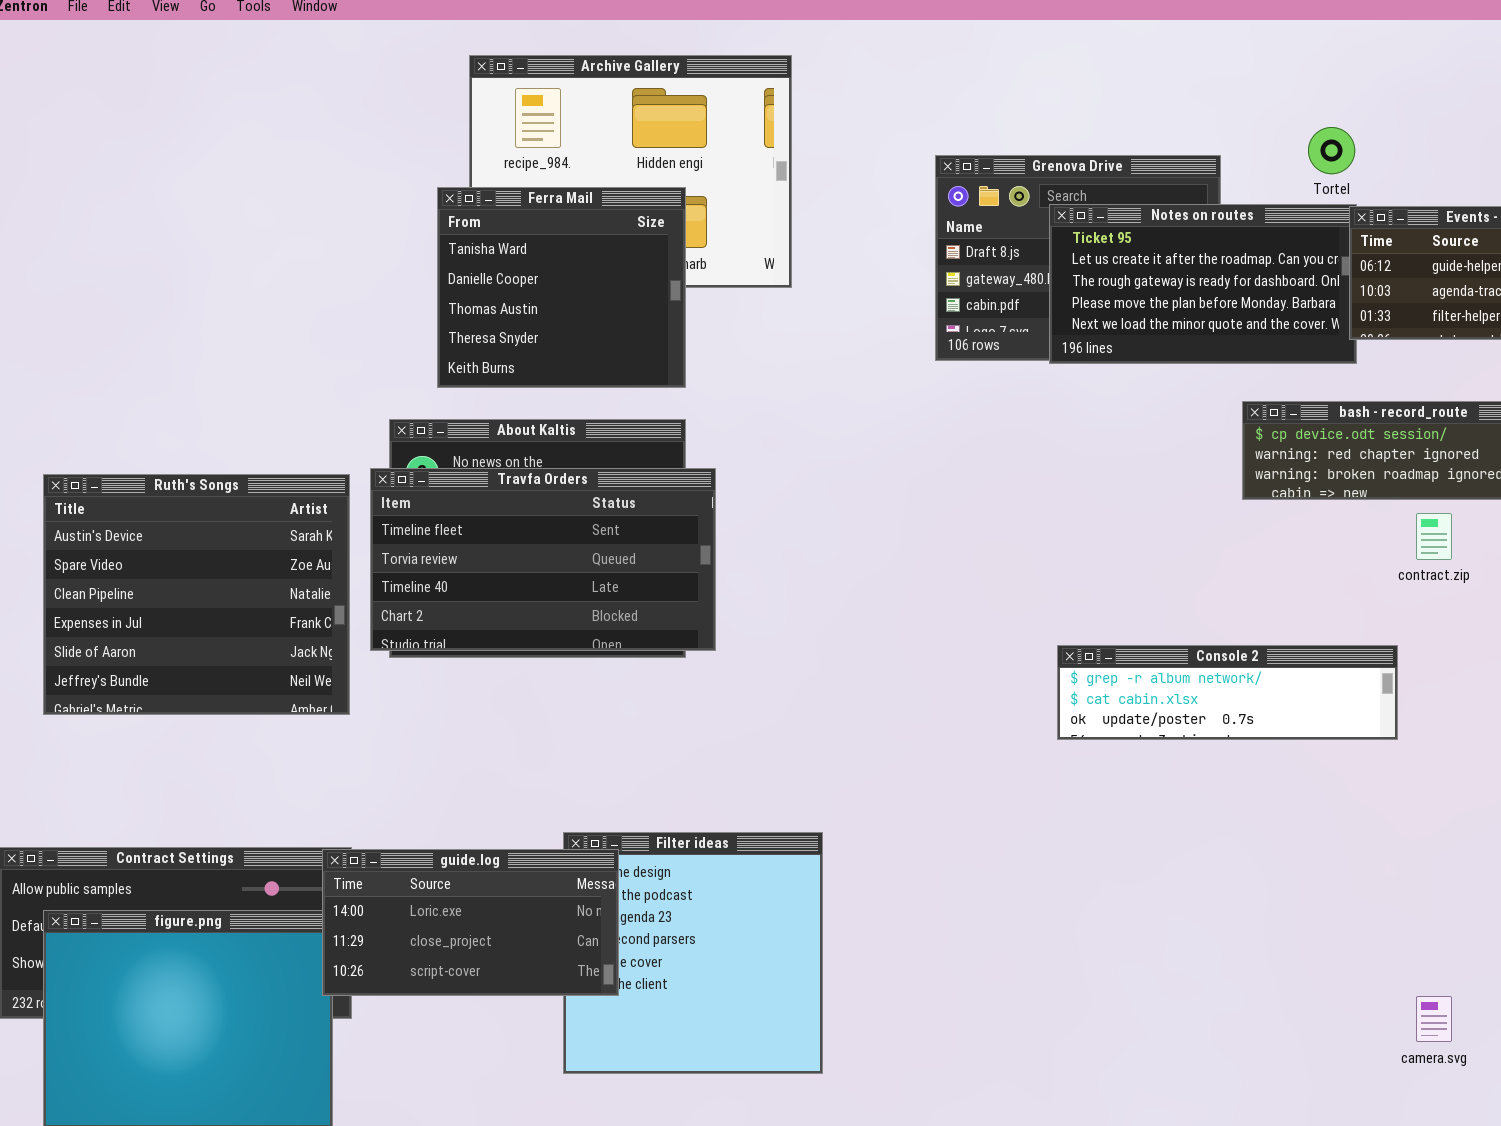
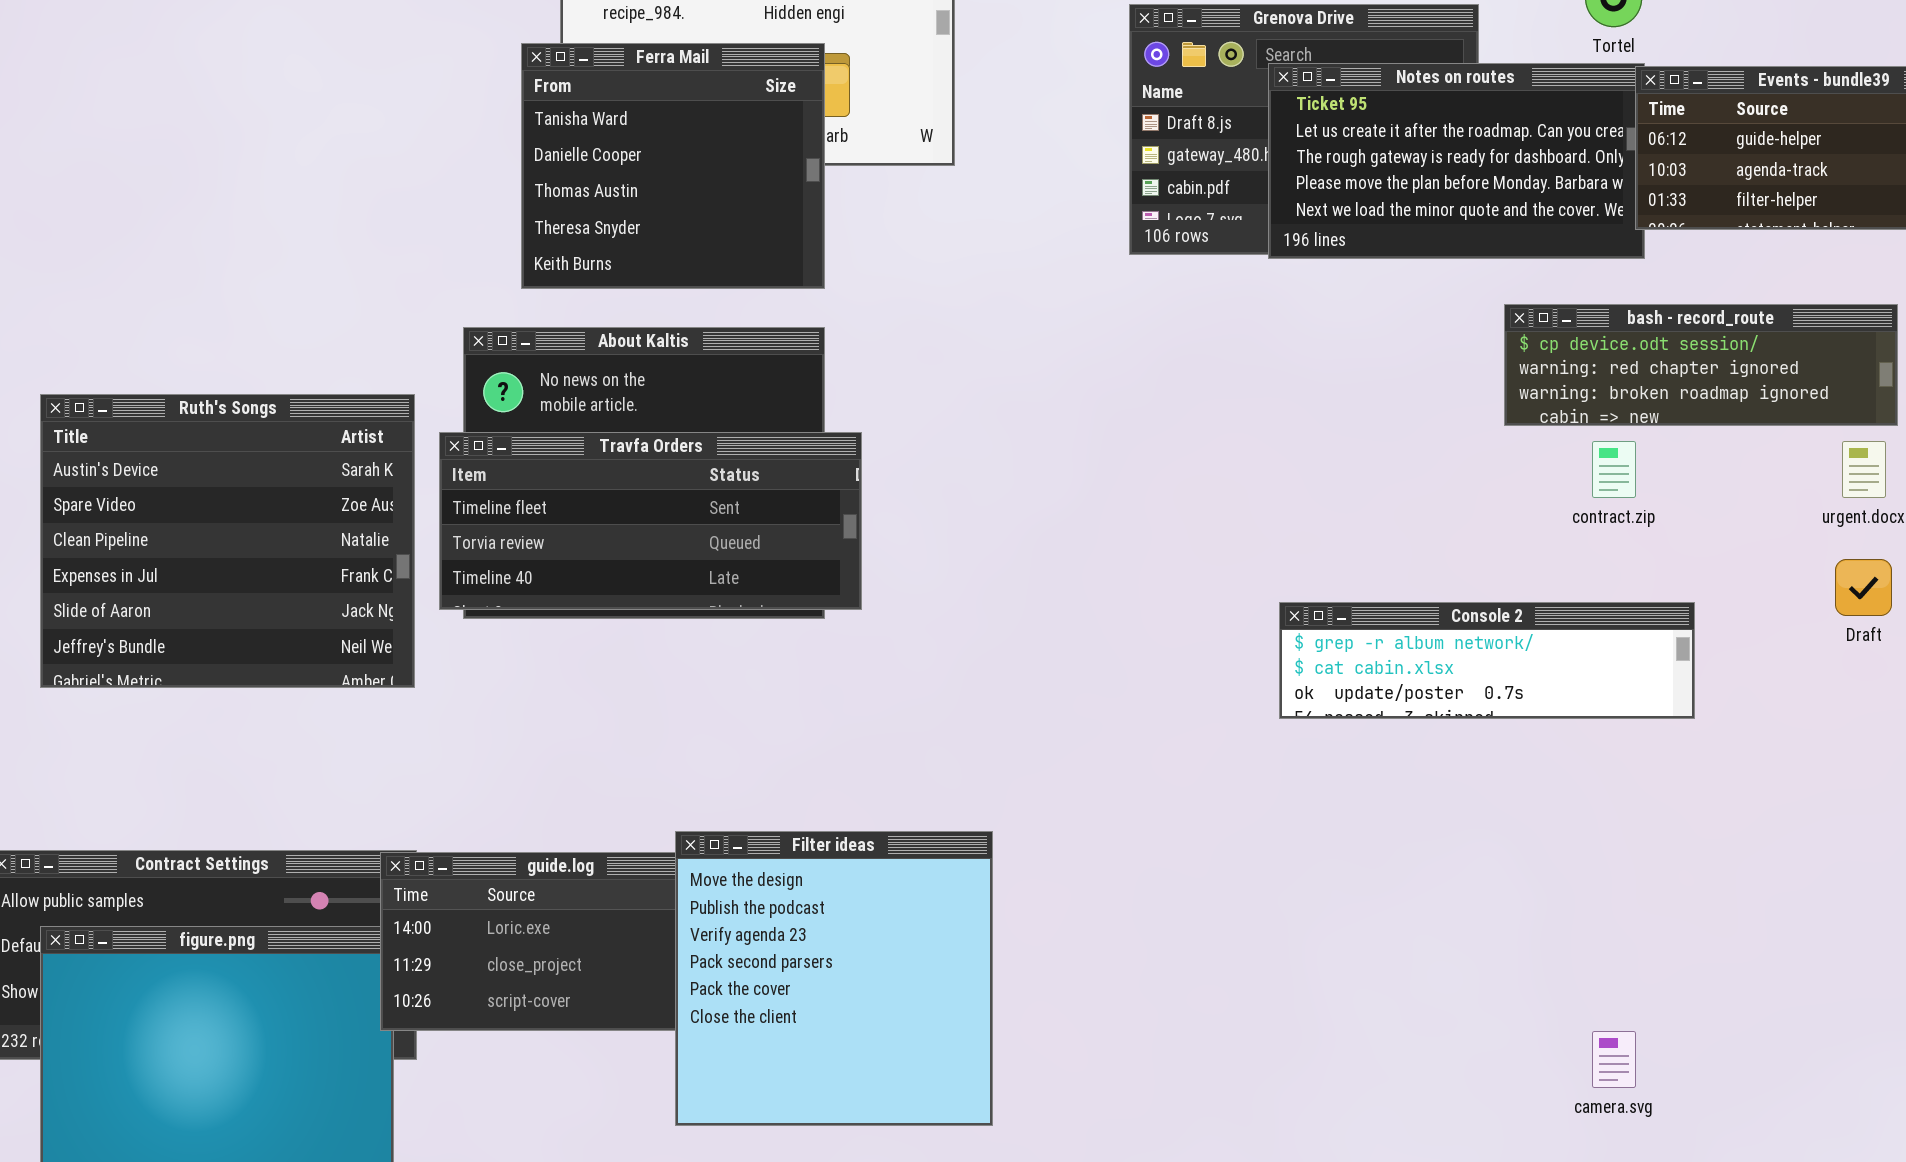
Travfa Orders: [370,468,716,651] -> [439,432,862,610], resized
contract.zip: [1416,513,1452,560] -> [1592,441,1636,498], moved
Filter ideas: [563,832,823,1074] -> [675,831,993,1126], raised
camera.svg: [1416,996,1452,1042] -> [1592,1031,1636,1088], moved

